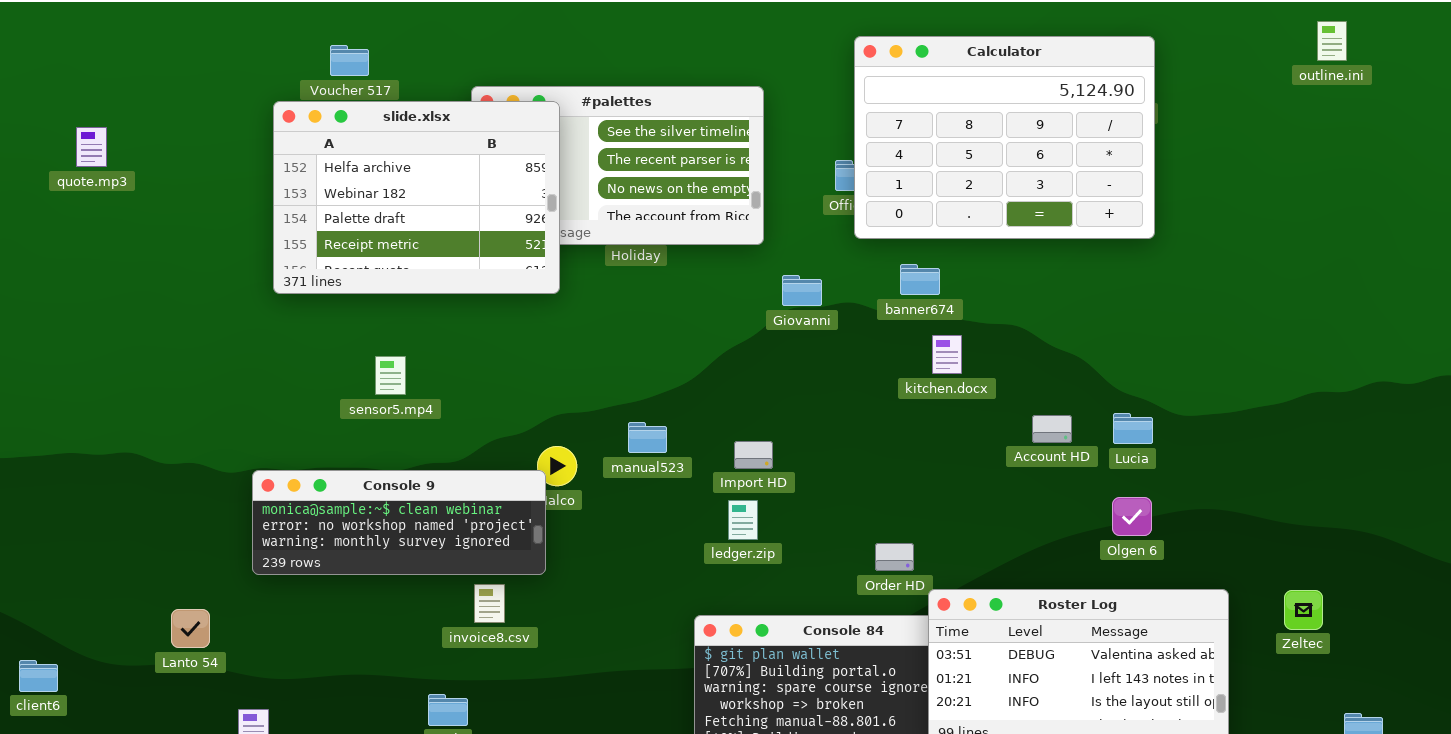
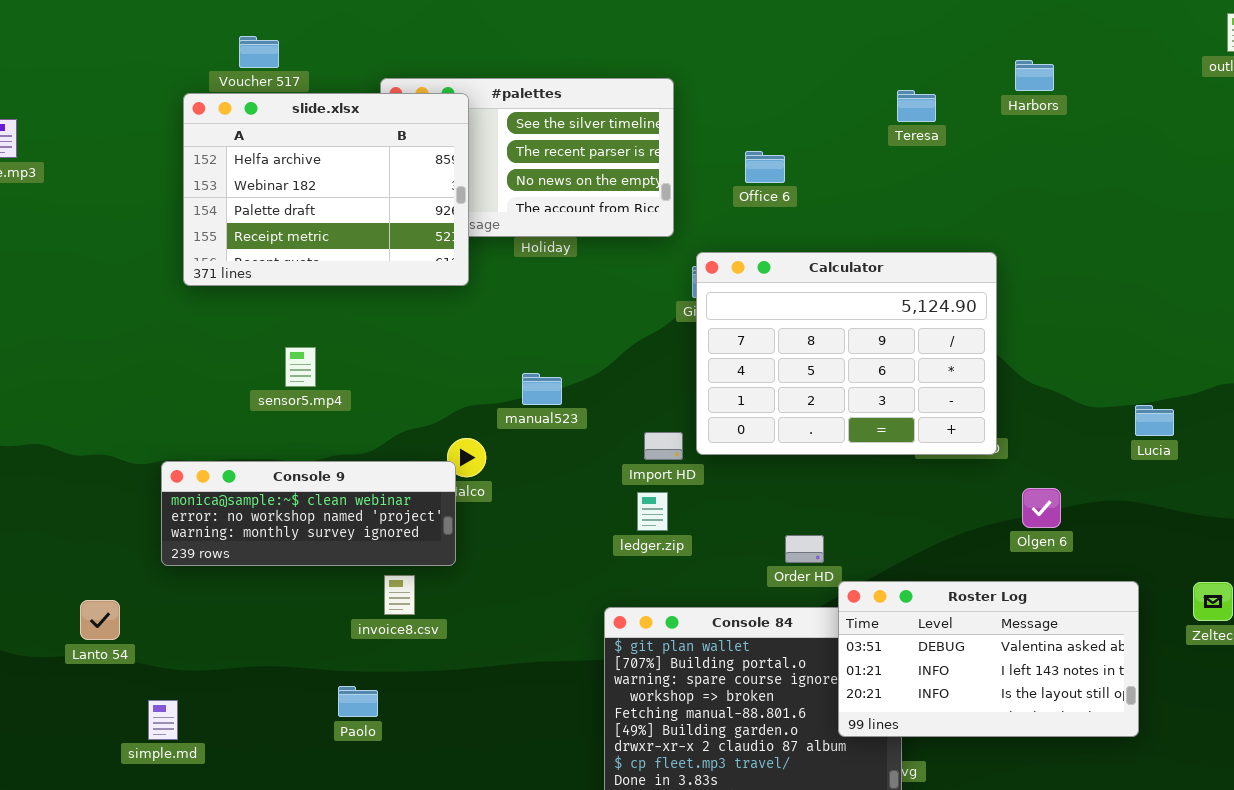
Calculator: [854,36,1155,239] -> [696,252,997,455], moved
Lucia: [1113,413,1153,444] -> [1135,405,1174,436], moved
manual523: [628,422,667,453] -> [522,373,562,405], moved

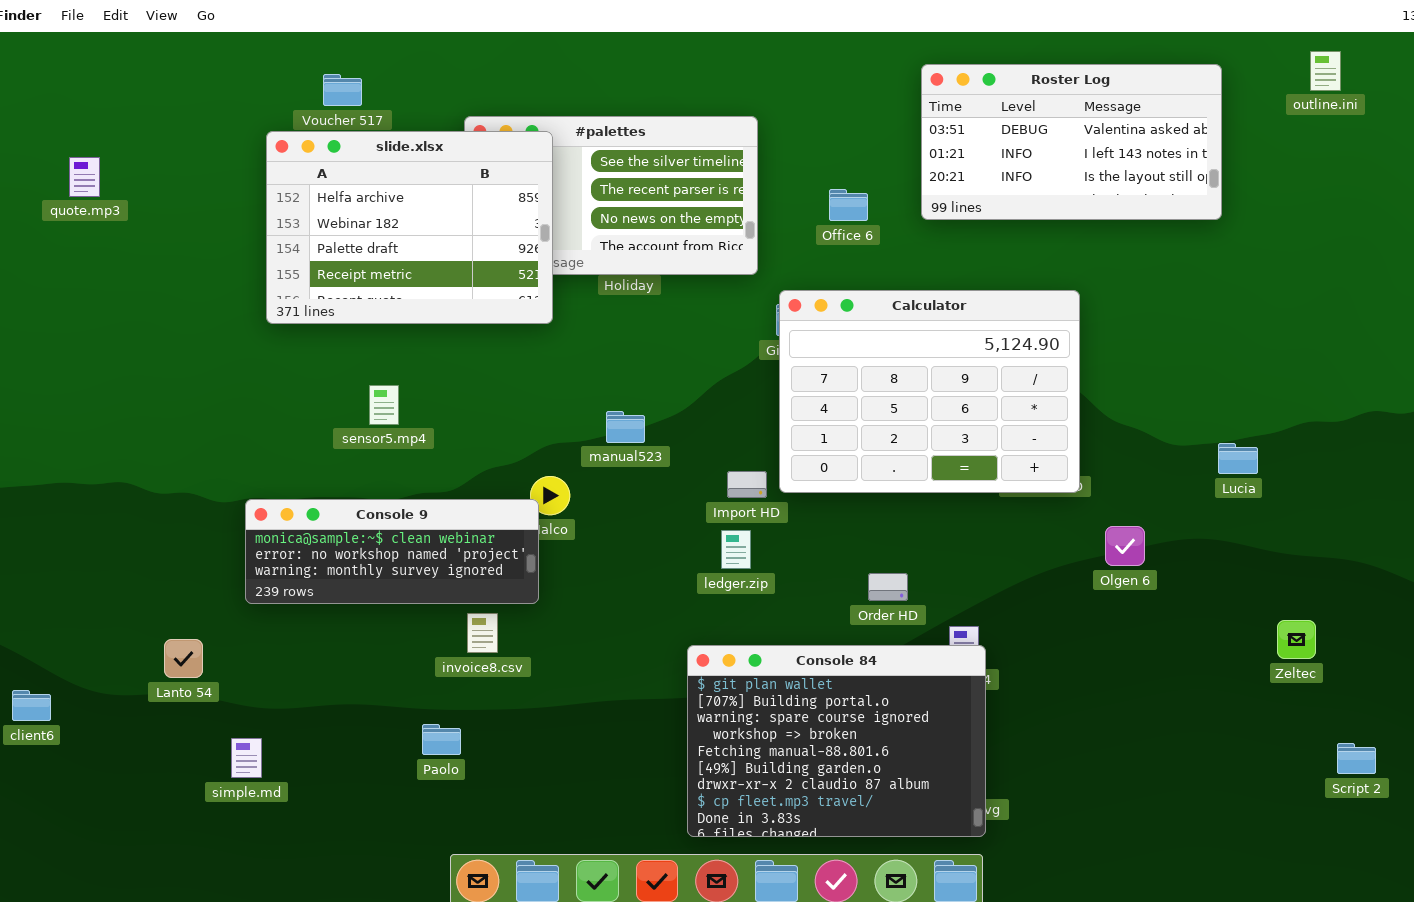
Roster Log: [838,581,1139,737] -> [921,64,1222,220], moved

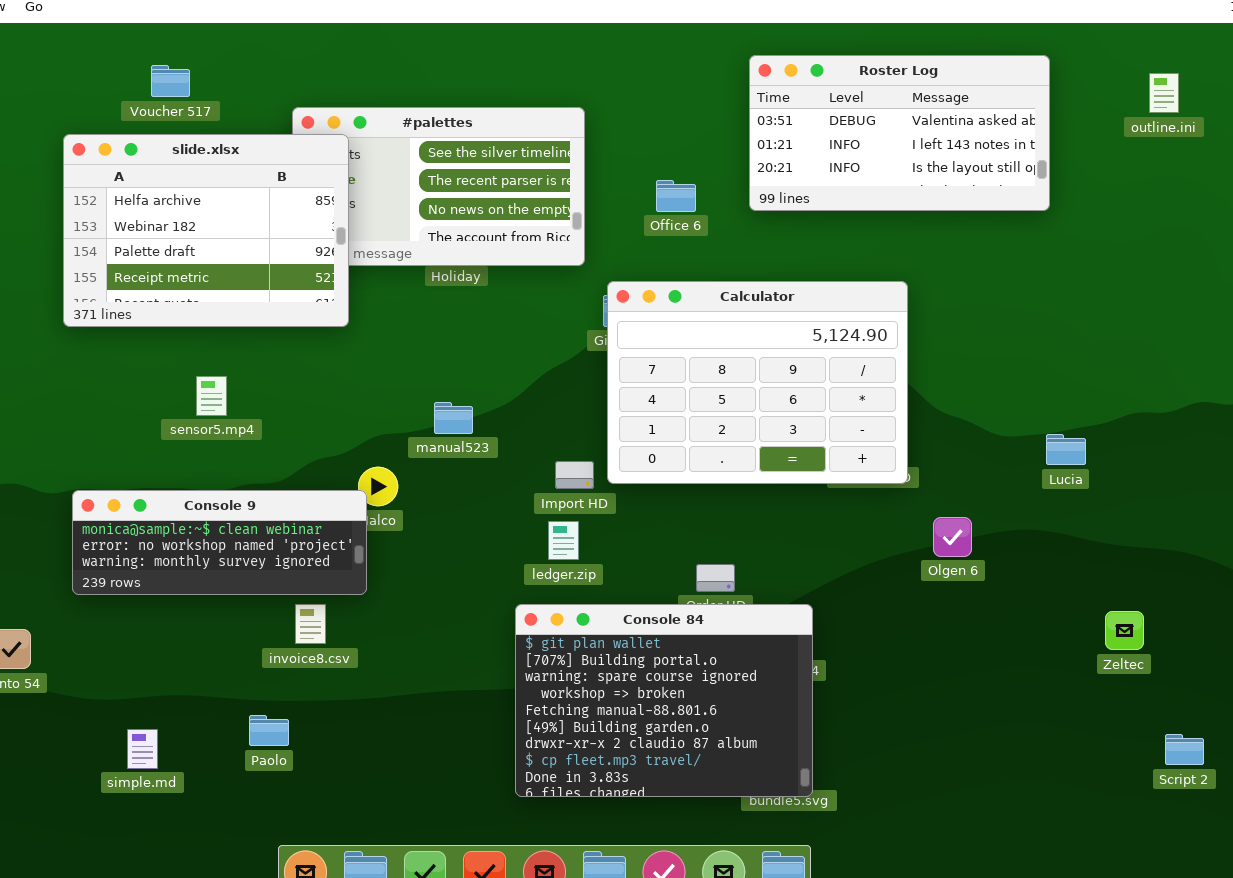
outline.ini: [1310,51,1341,91] -> [1149,73,1179,113], moved
slide.xlsx: [266,131,553,324] -> [63,134,349,327], moved
Console 84: [687,645,986,837] -> [515,604,813,797], moved
simple.md: [231,738,262,778] -> [127,729,158,769], moved

